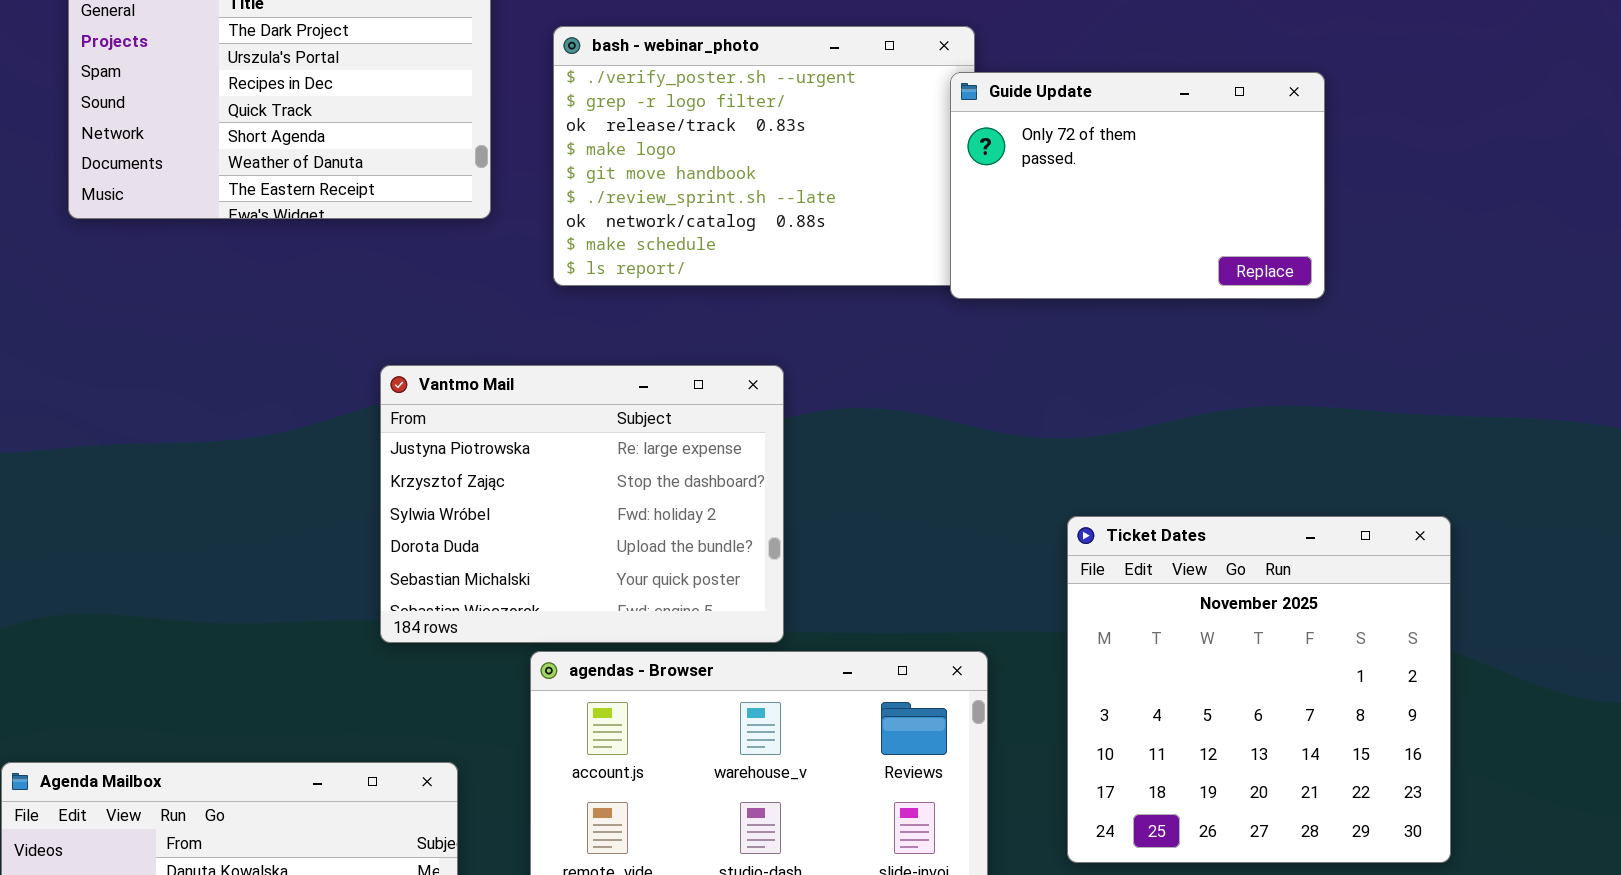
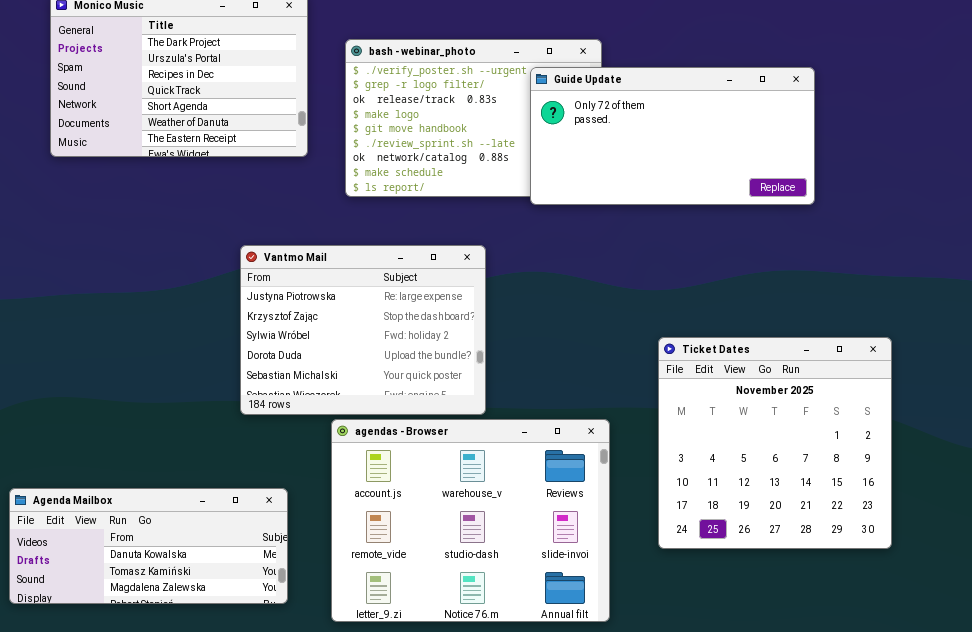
Guide Update: [950,72,1325,299] -> [530,67,815,205], resized

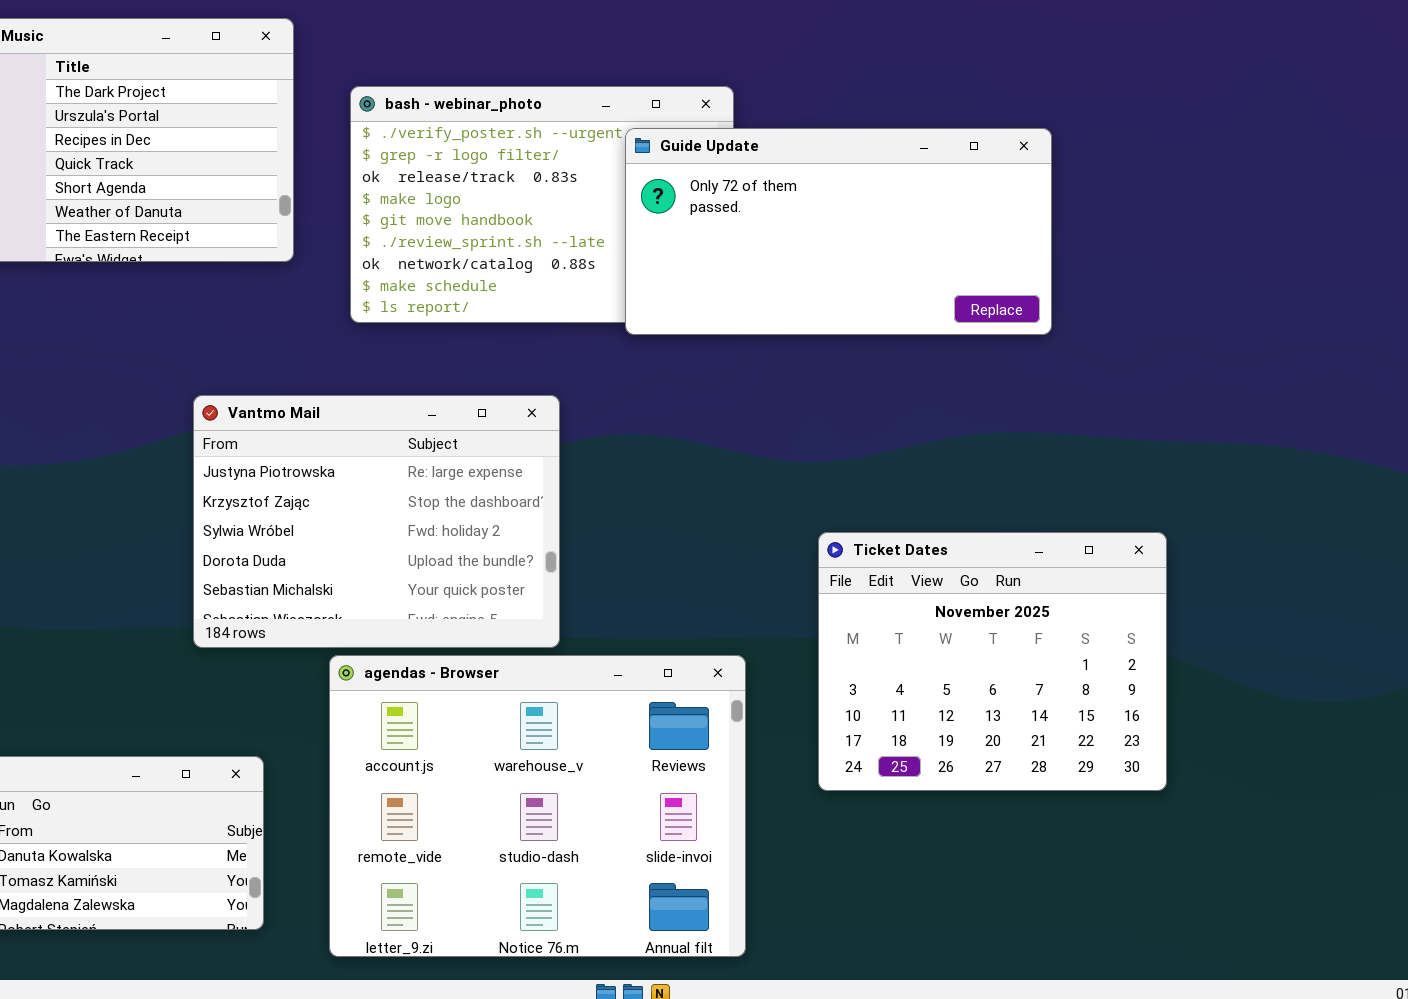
Ticket Dates: [658,337,892,549] -> [818,532,1167,791], resized

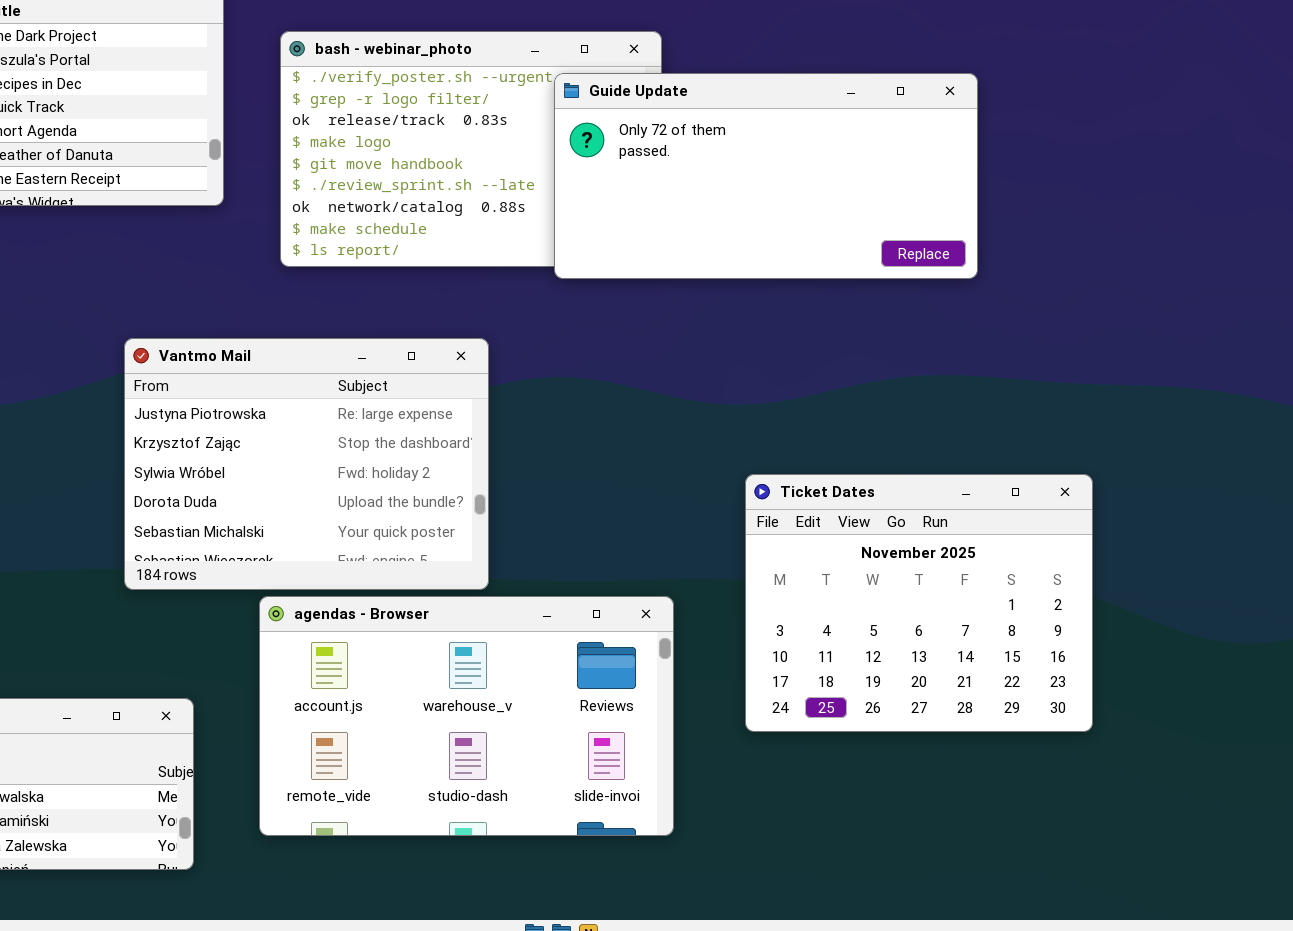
agendas - Browser: [329,655,746,957] -> [259,596,674,836], resized

